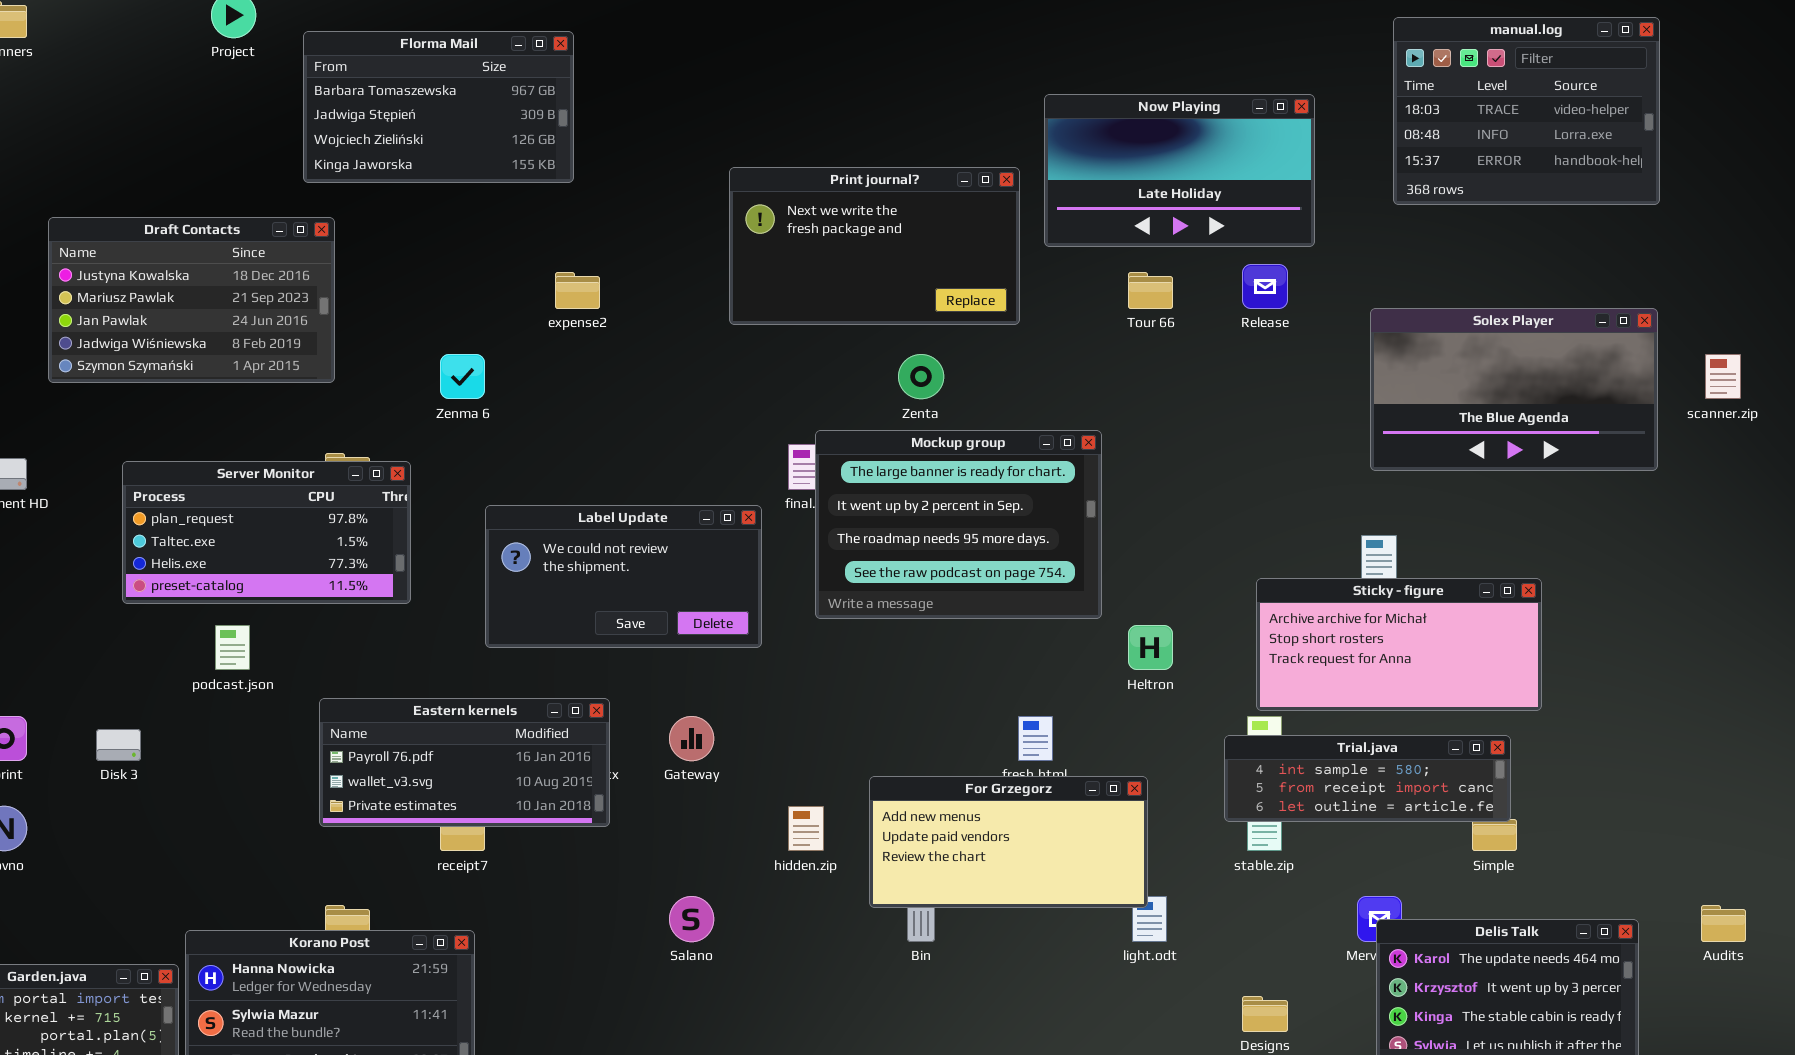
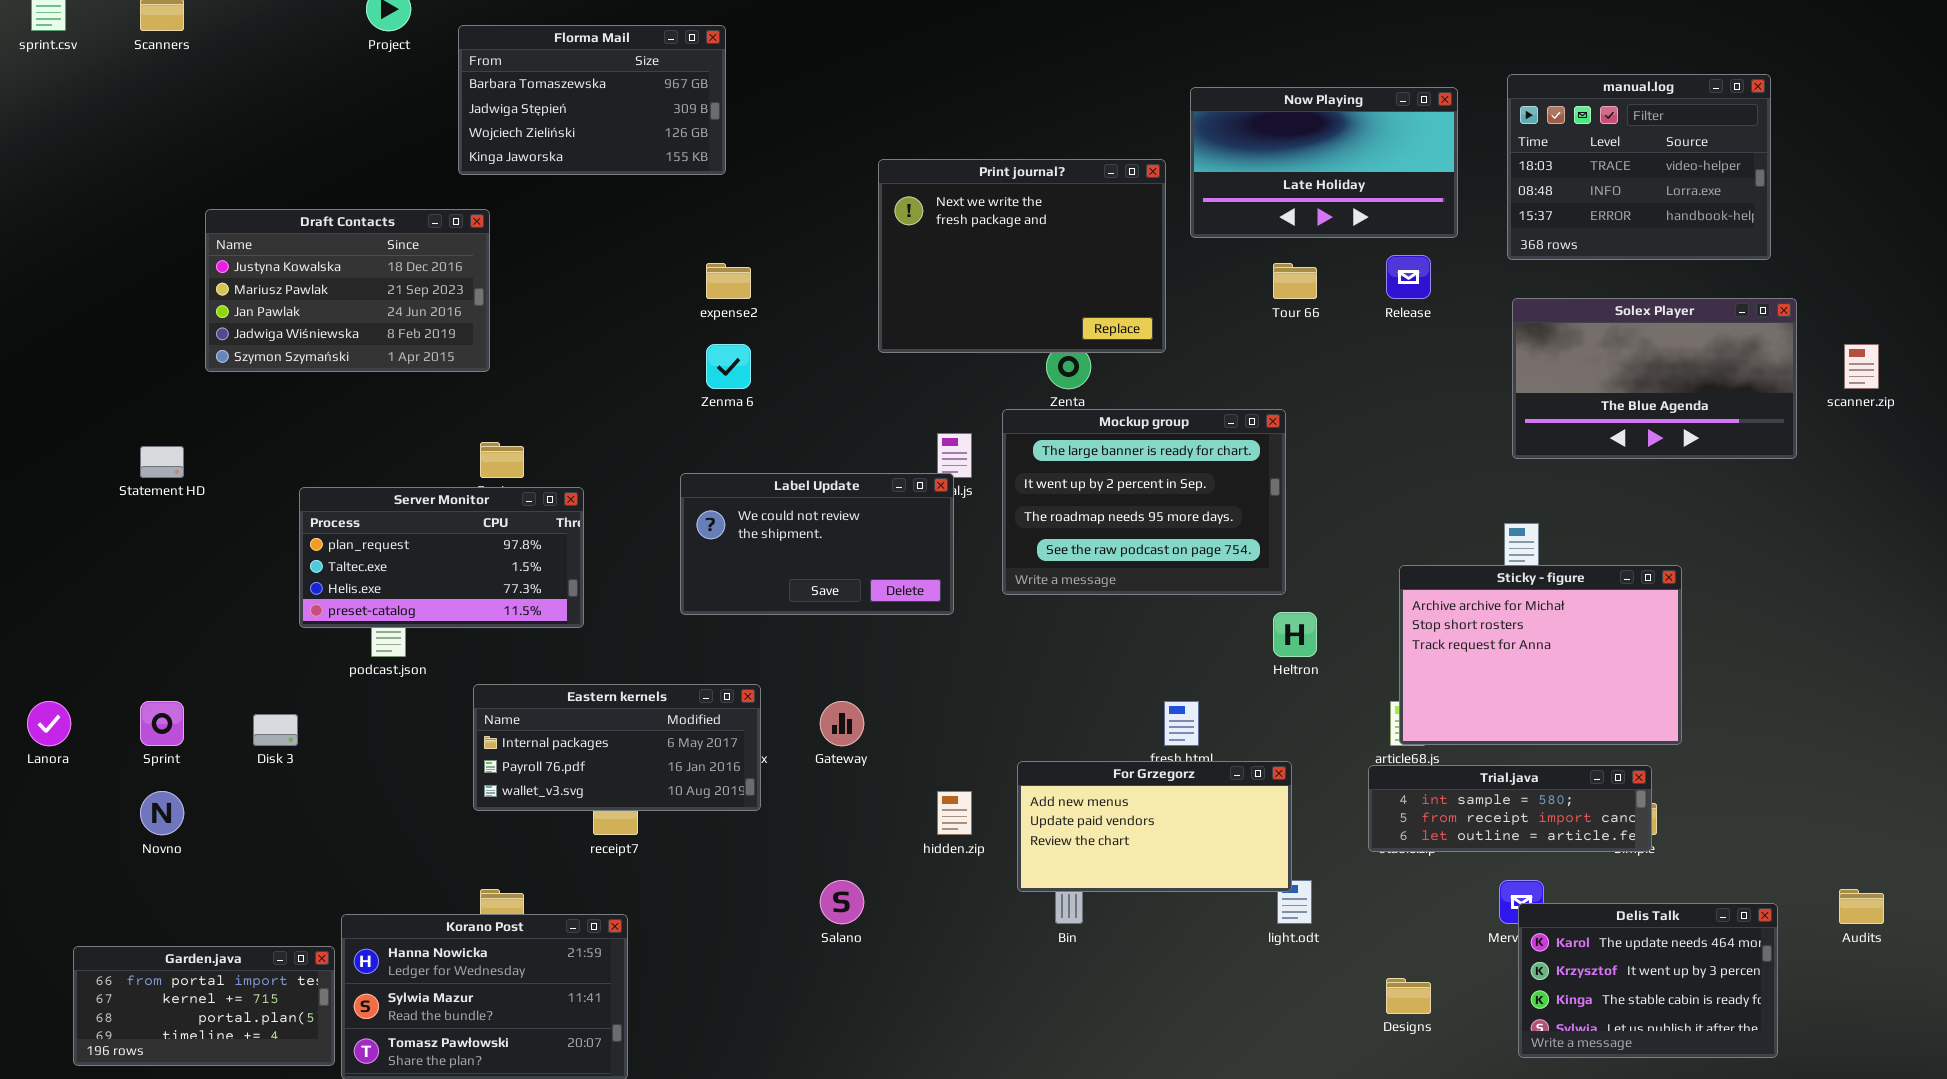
manual.log: [1393,17,1660,205] -> [1507,74,1771,260], moved
Print journal?: [729,167,1020,325] -> [878,159,1166,353], resized
Zenma 6: [440,354,485,399] -> [706,344,751,389], moved
Mockup group: [815,430,1102,619] -> [1002,409,1286,595], moved
Server Monitor: [122,461,411,604] -> [299,487,584,628], moved
Label Update: [485,505,762,648] -> [680,473,954,615], moved
Sticky - figure: [1256,578,1542,711] -> [1399,565,1682,745], resized
Eastern kernels: [319,698,610,827] -> [473,684,761,811], scrolled up 1 row
Trial.java: [1224,735,1511,822] -> [1368,765,1652,852], moved

